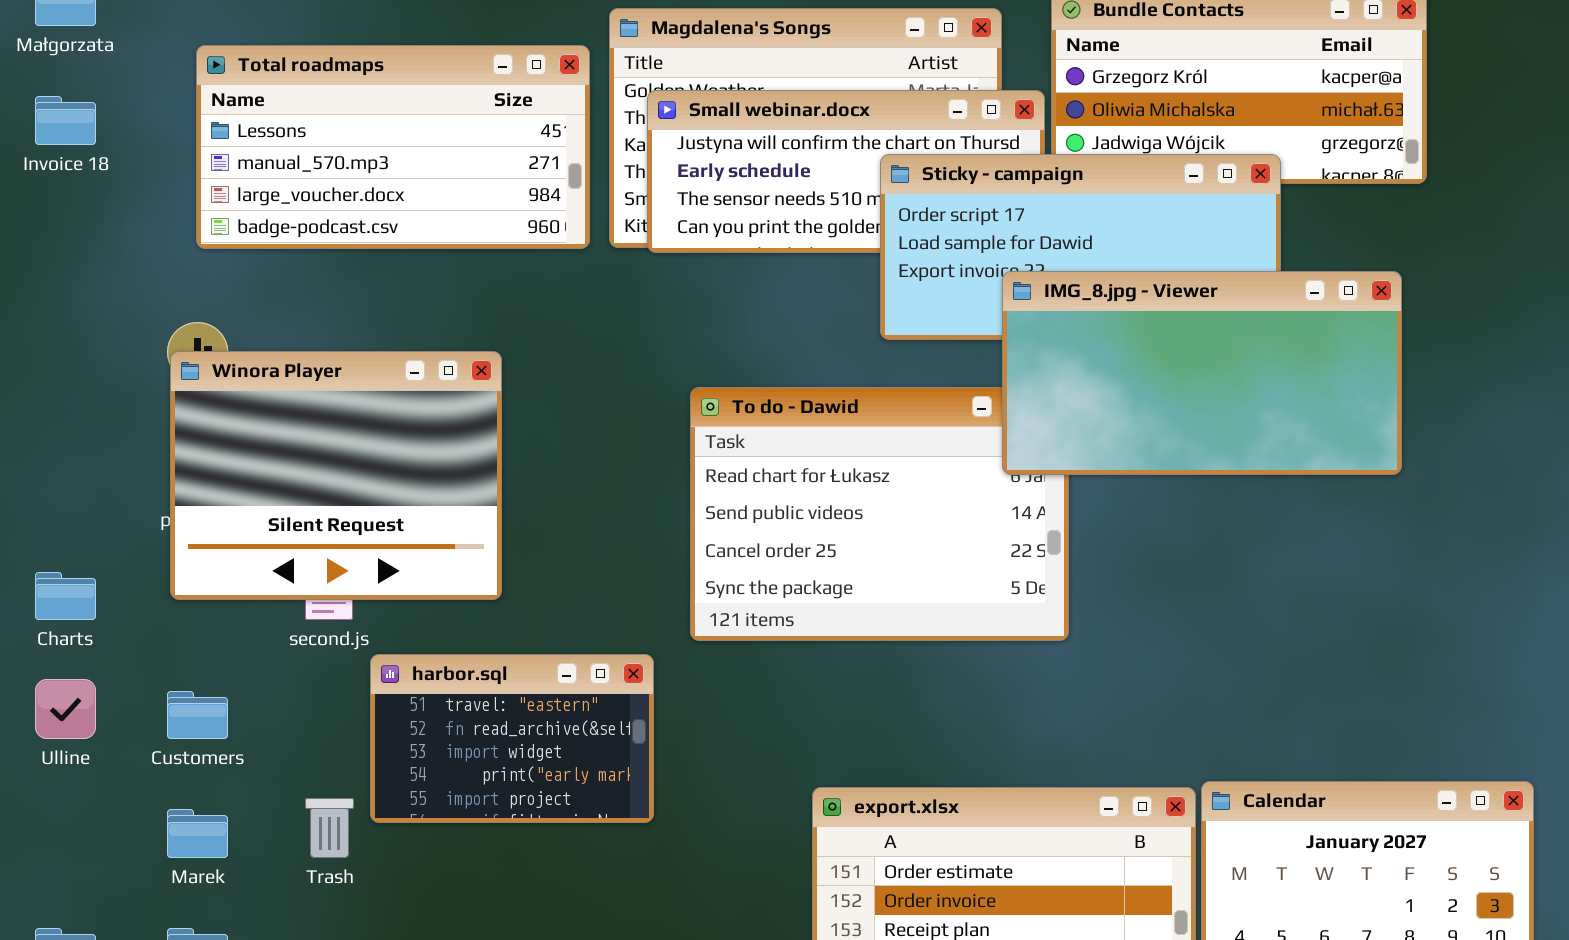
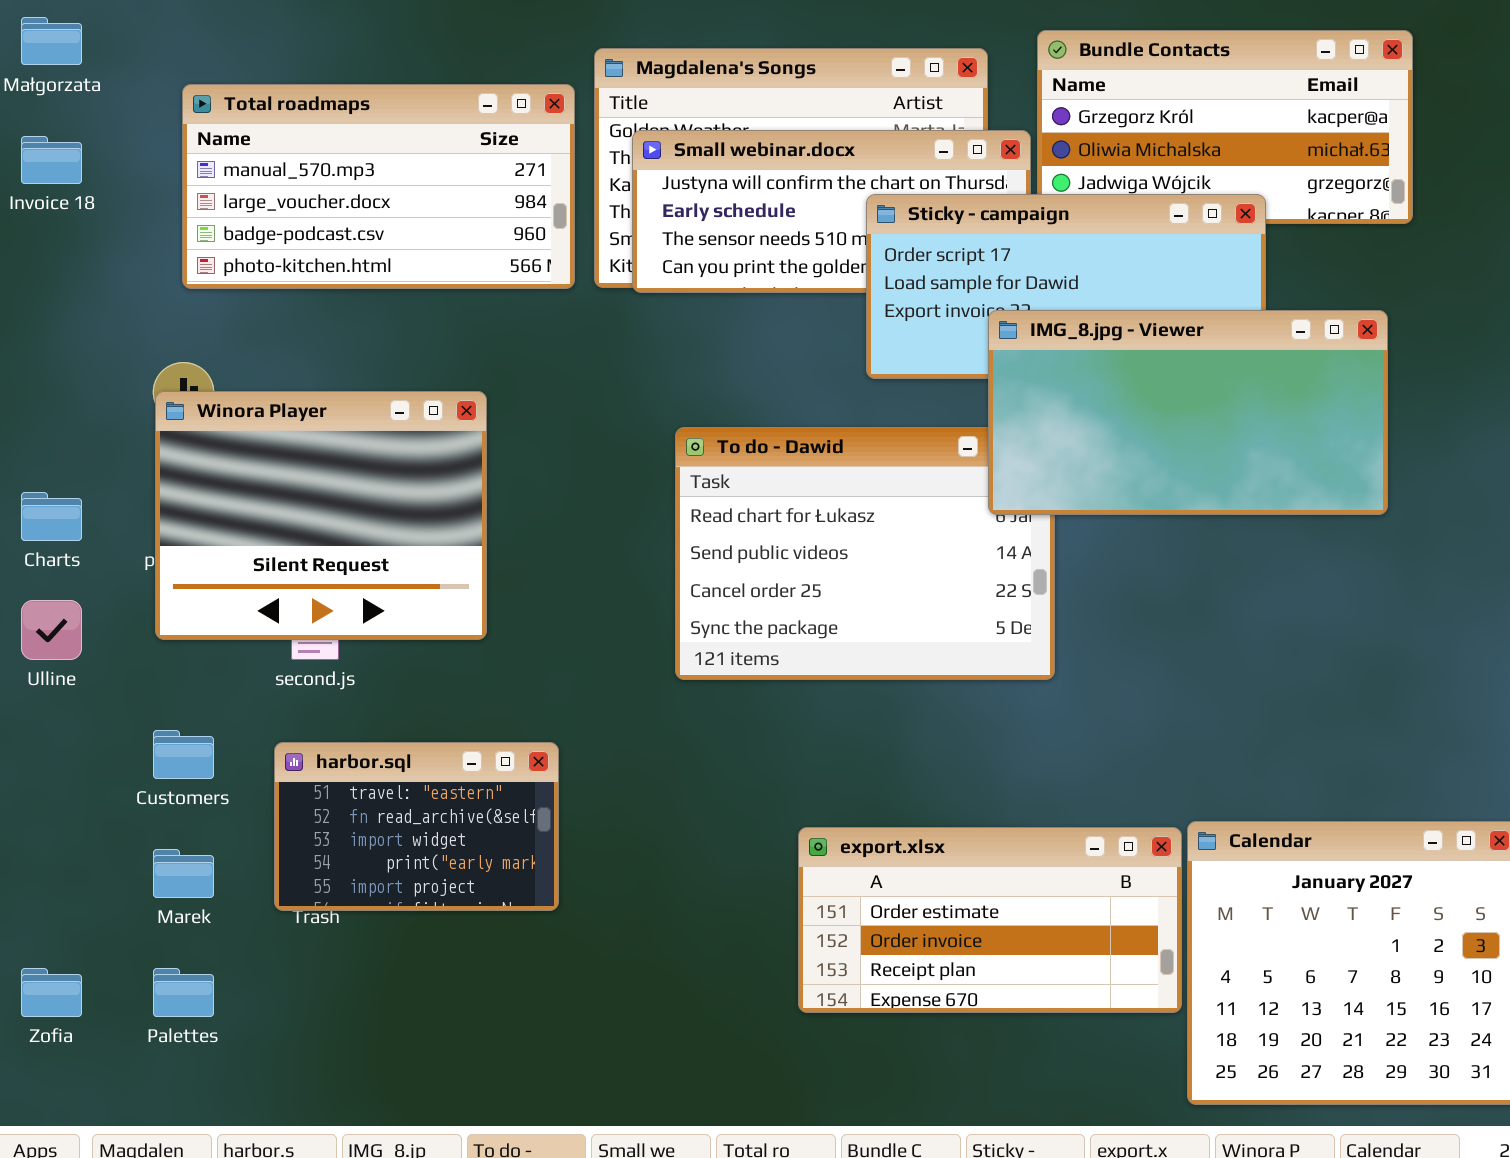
Total roadmaps: [196,45,590,249] -> [182,84,575,289], scrolled down 1 row
Charts: [35,572,96,620] -> [21,492,82,541], moved
harbor.sql: [370,654,654,823] -> [274,742,559,911], moved
Ulline: [35,679,96,739] -> [21,600,82,660], moved

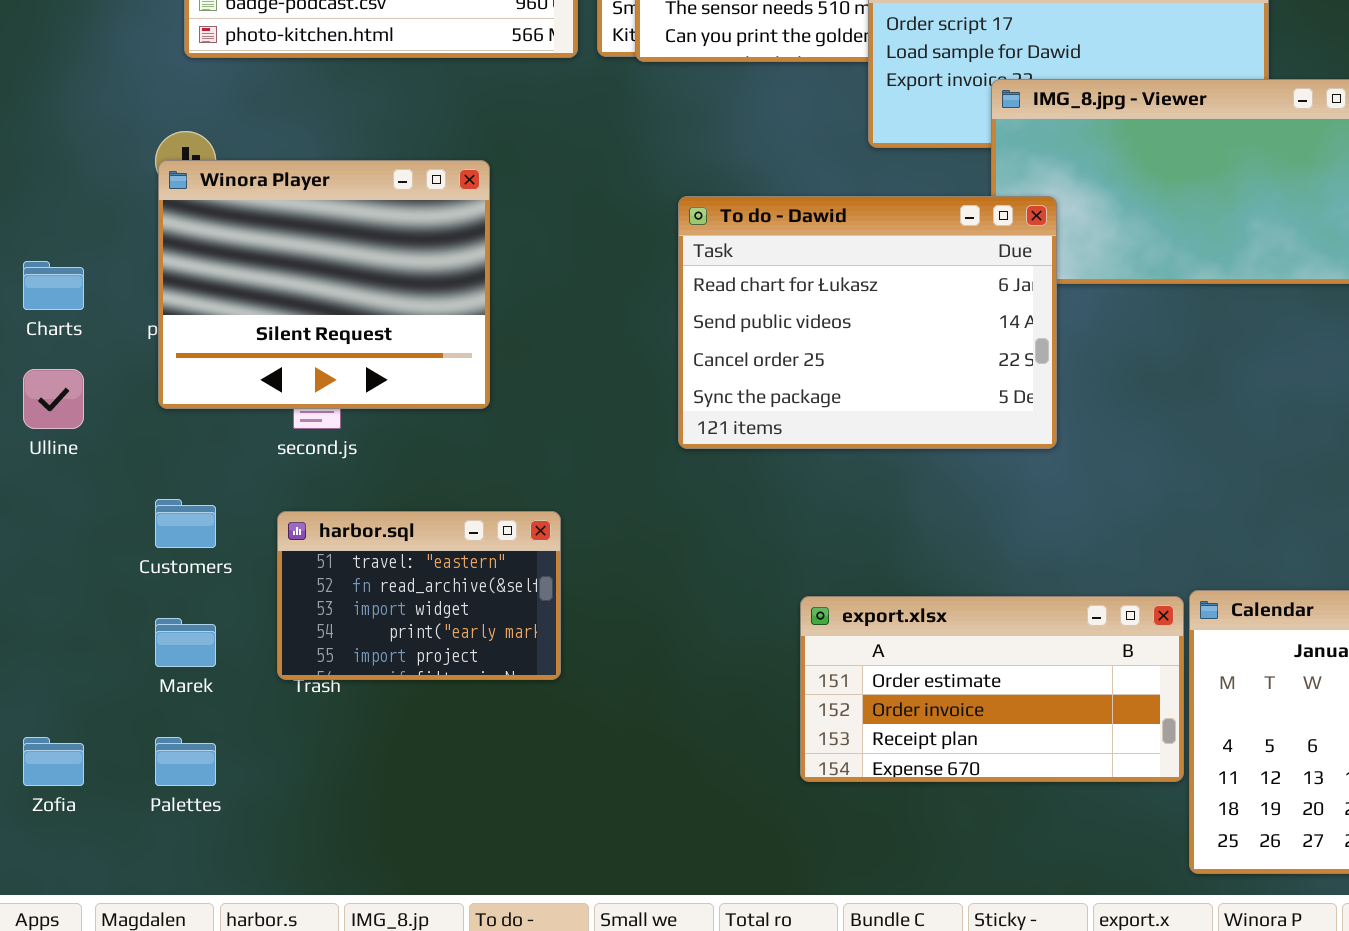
To do - Dawid: [675,427,1055,680] -> [678,196,1057,449], raised

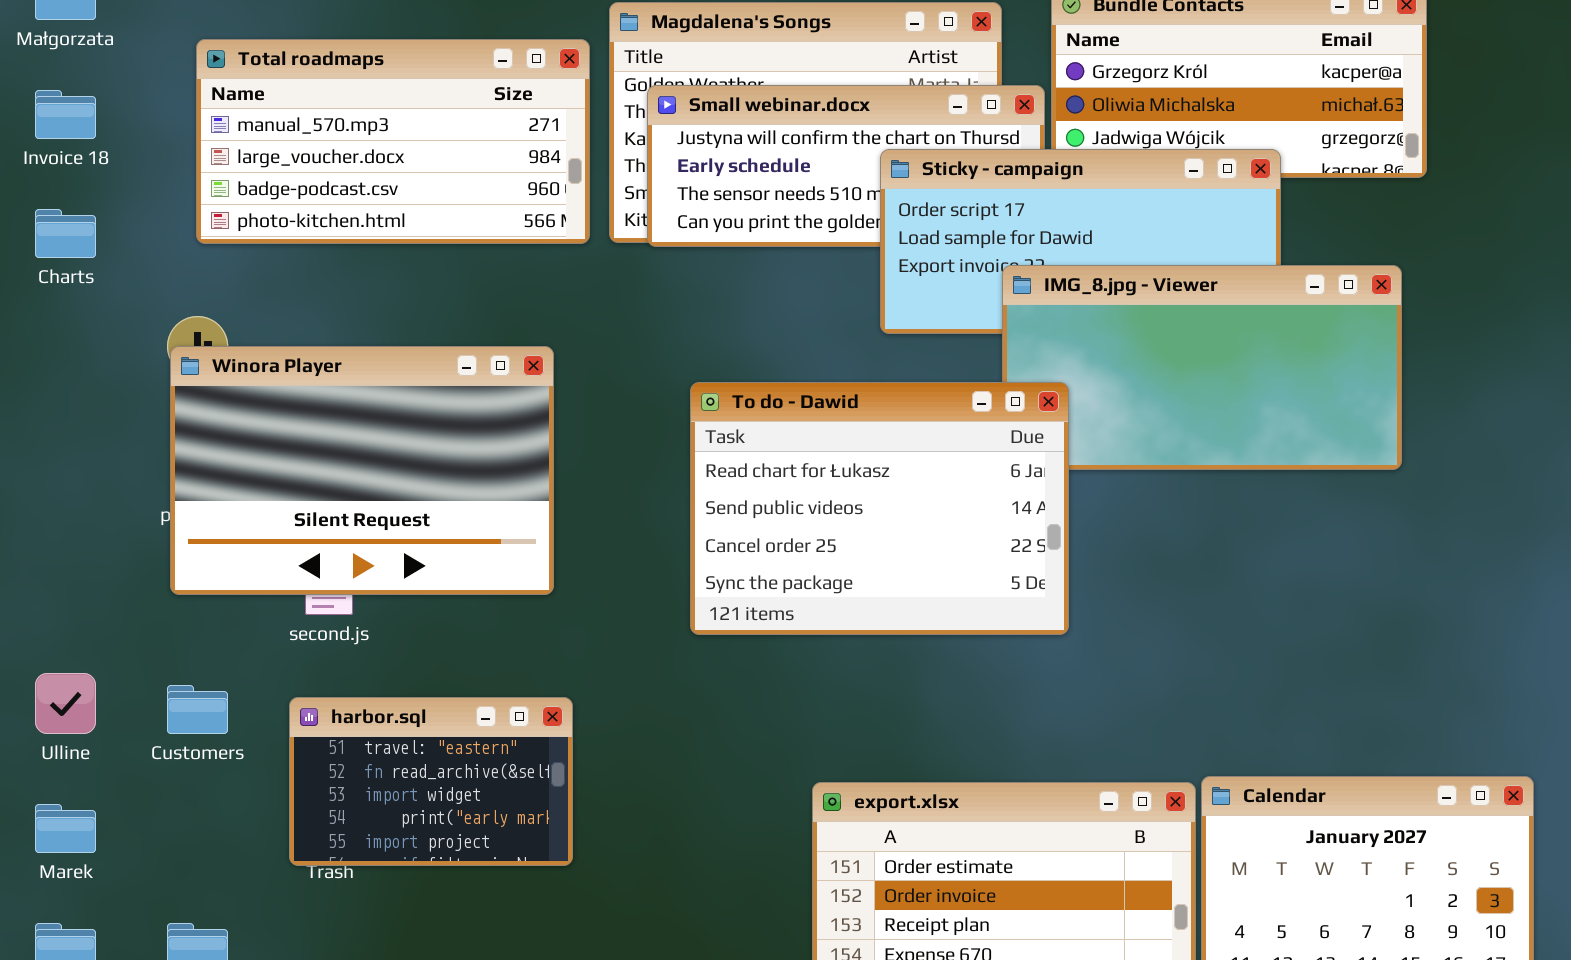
Winora Player: [158,160,490,409] -> [170,346,554,595], resized
Charts: [23,261,84,310] -> [35,209,96,258], moved
Ulline: [23,369,84,429] -> [35,673,96,734], moved
Marek: [155,618,216,667] -> [35,804,96,853], moved

